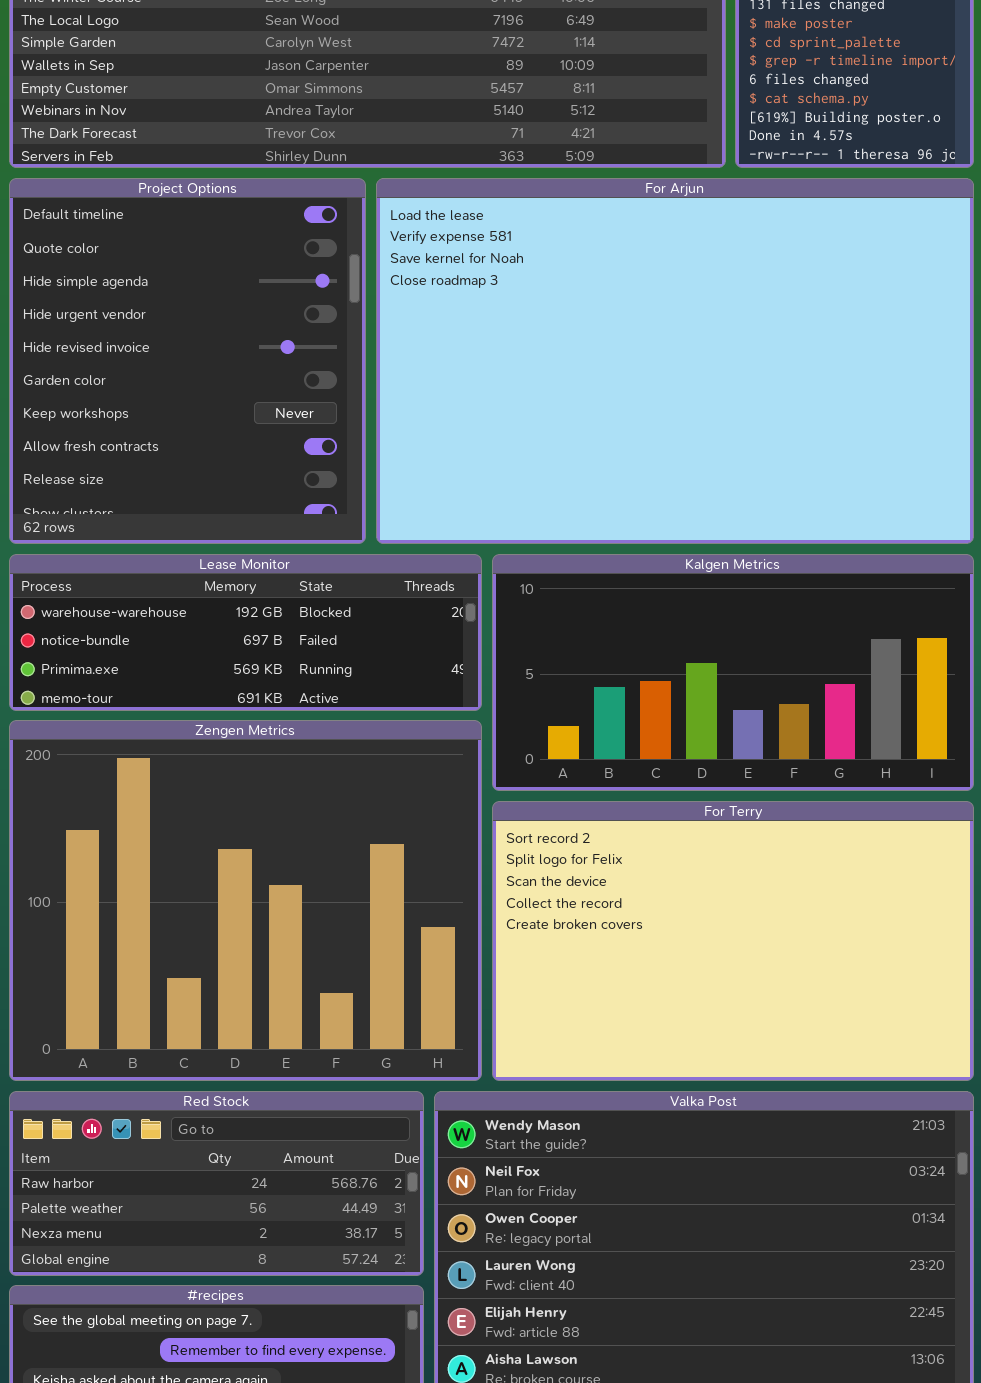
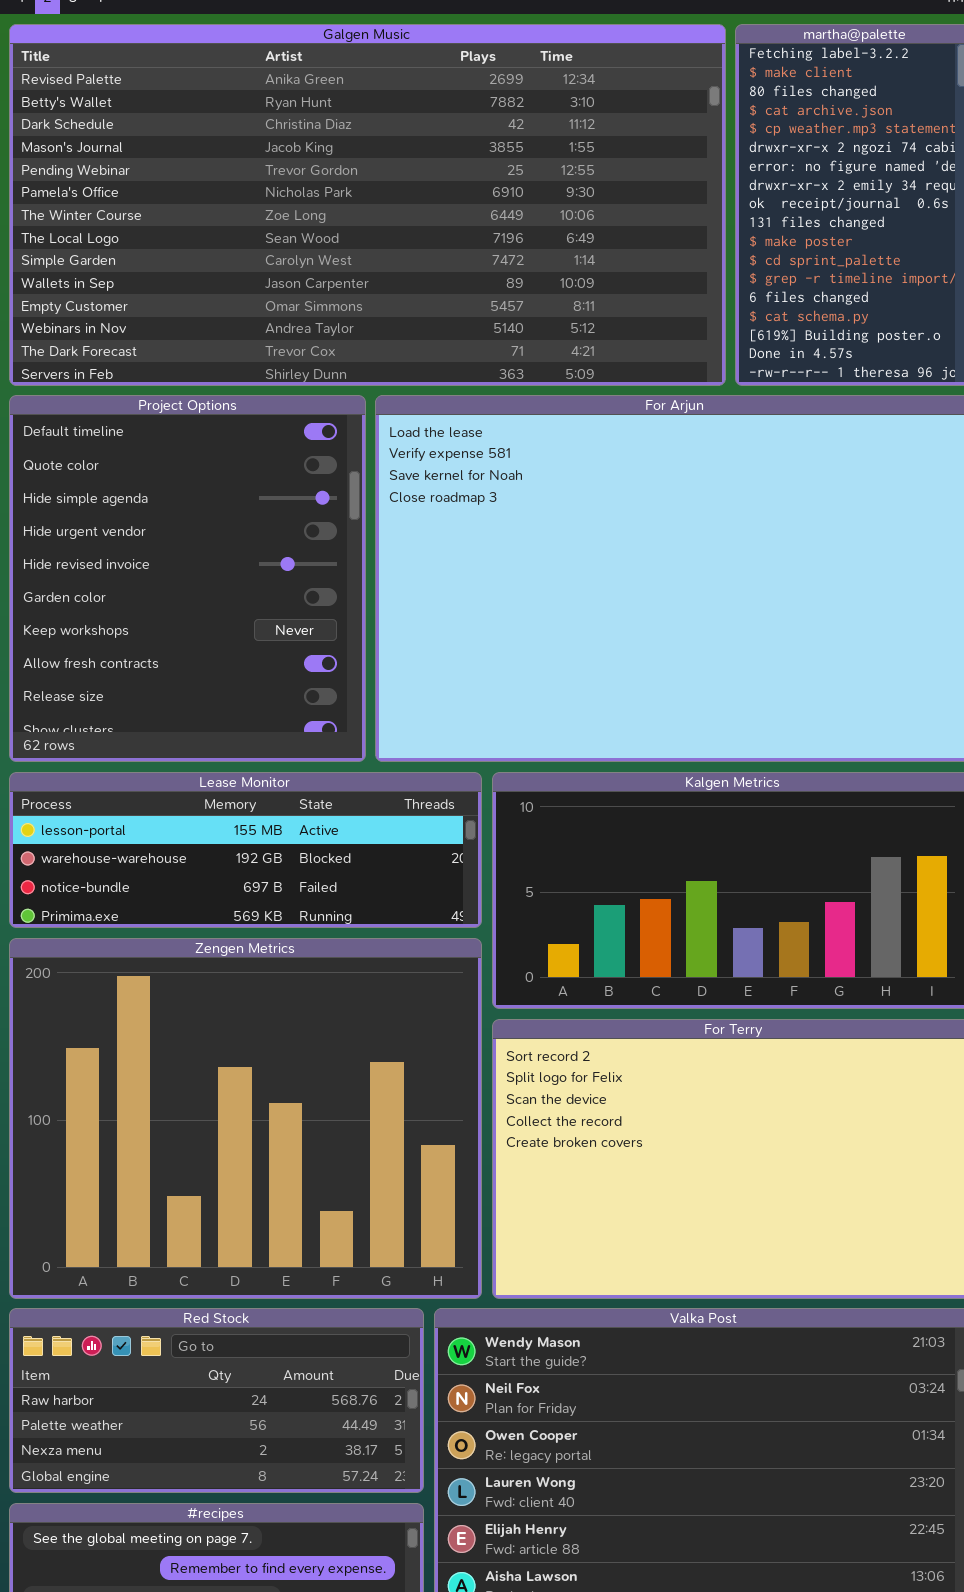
Lease Monitor: [9,554,482,711] -> [9,772,482,928], scrolled up 1 row

